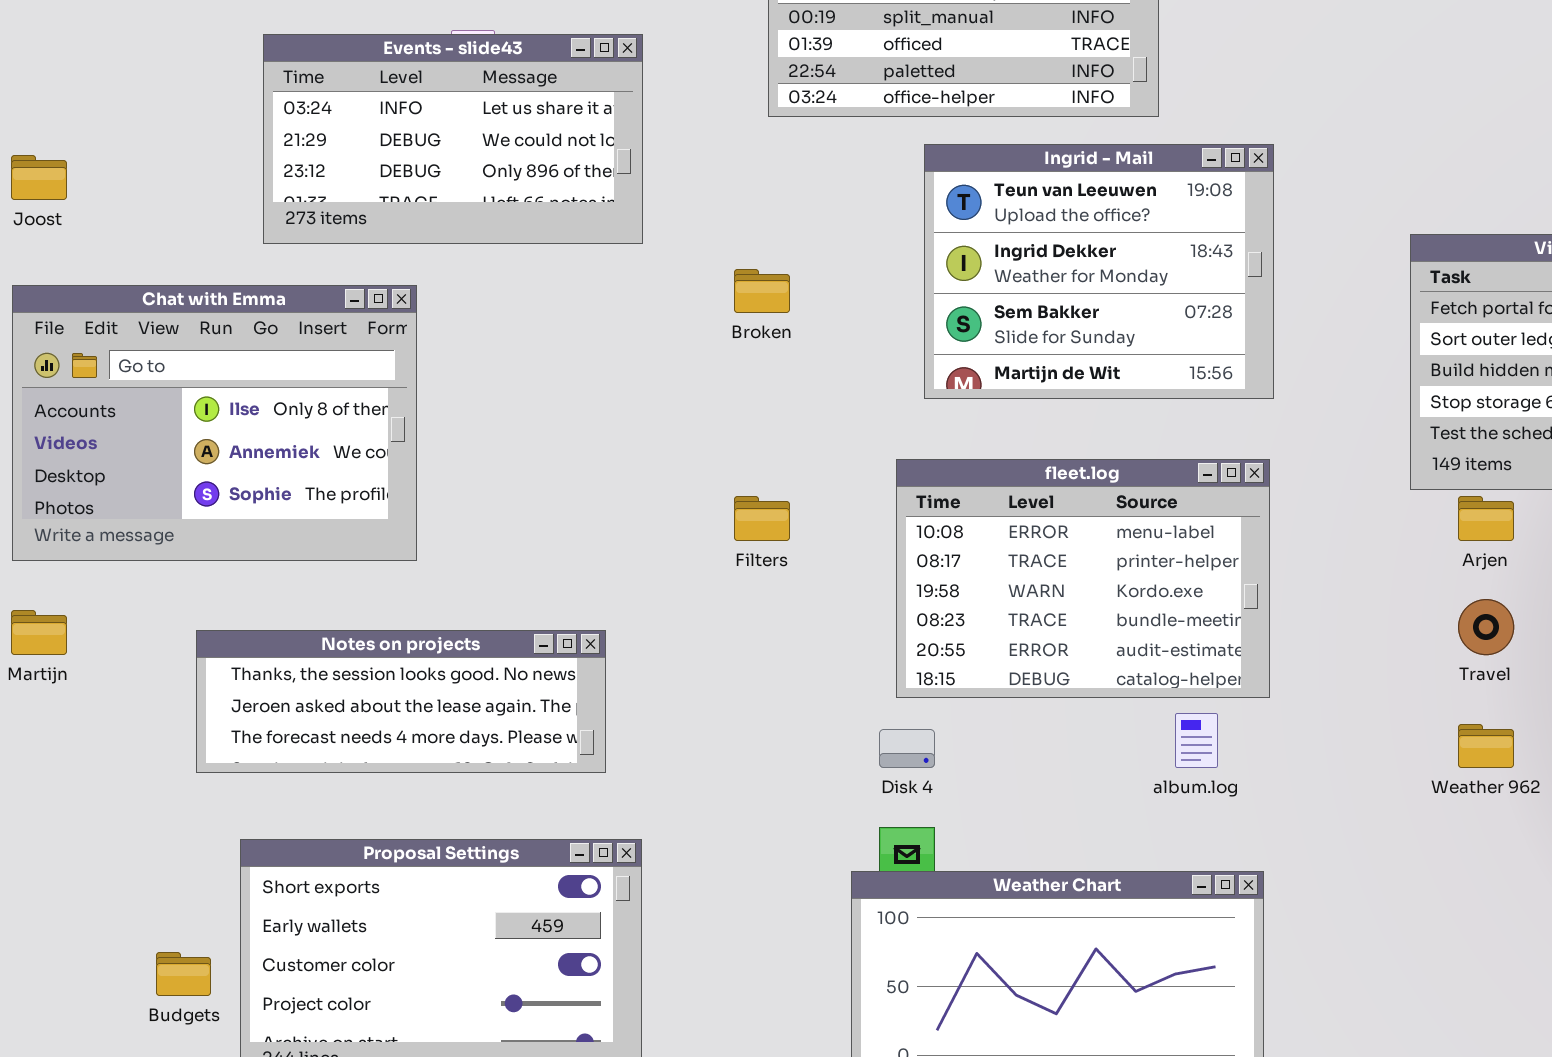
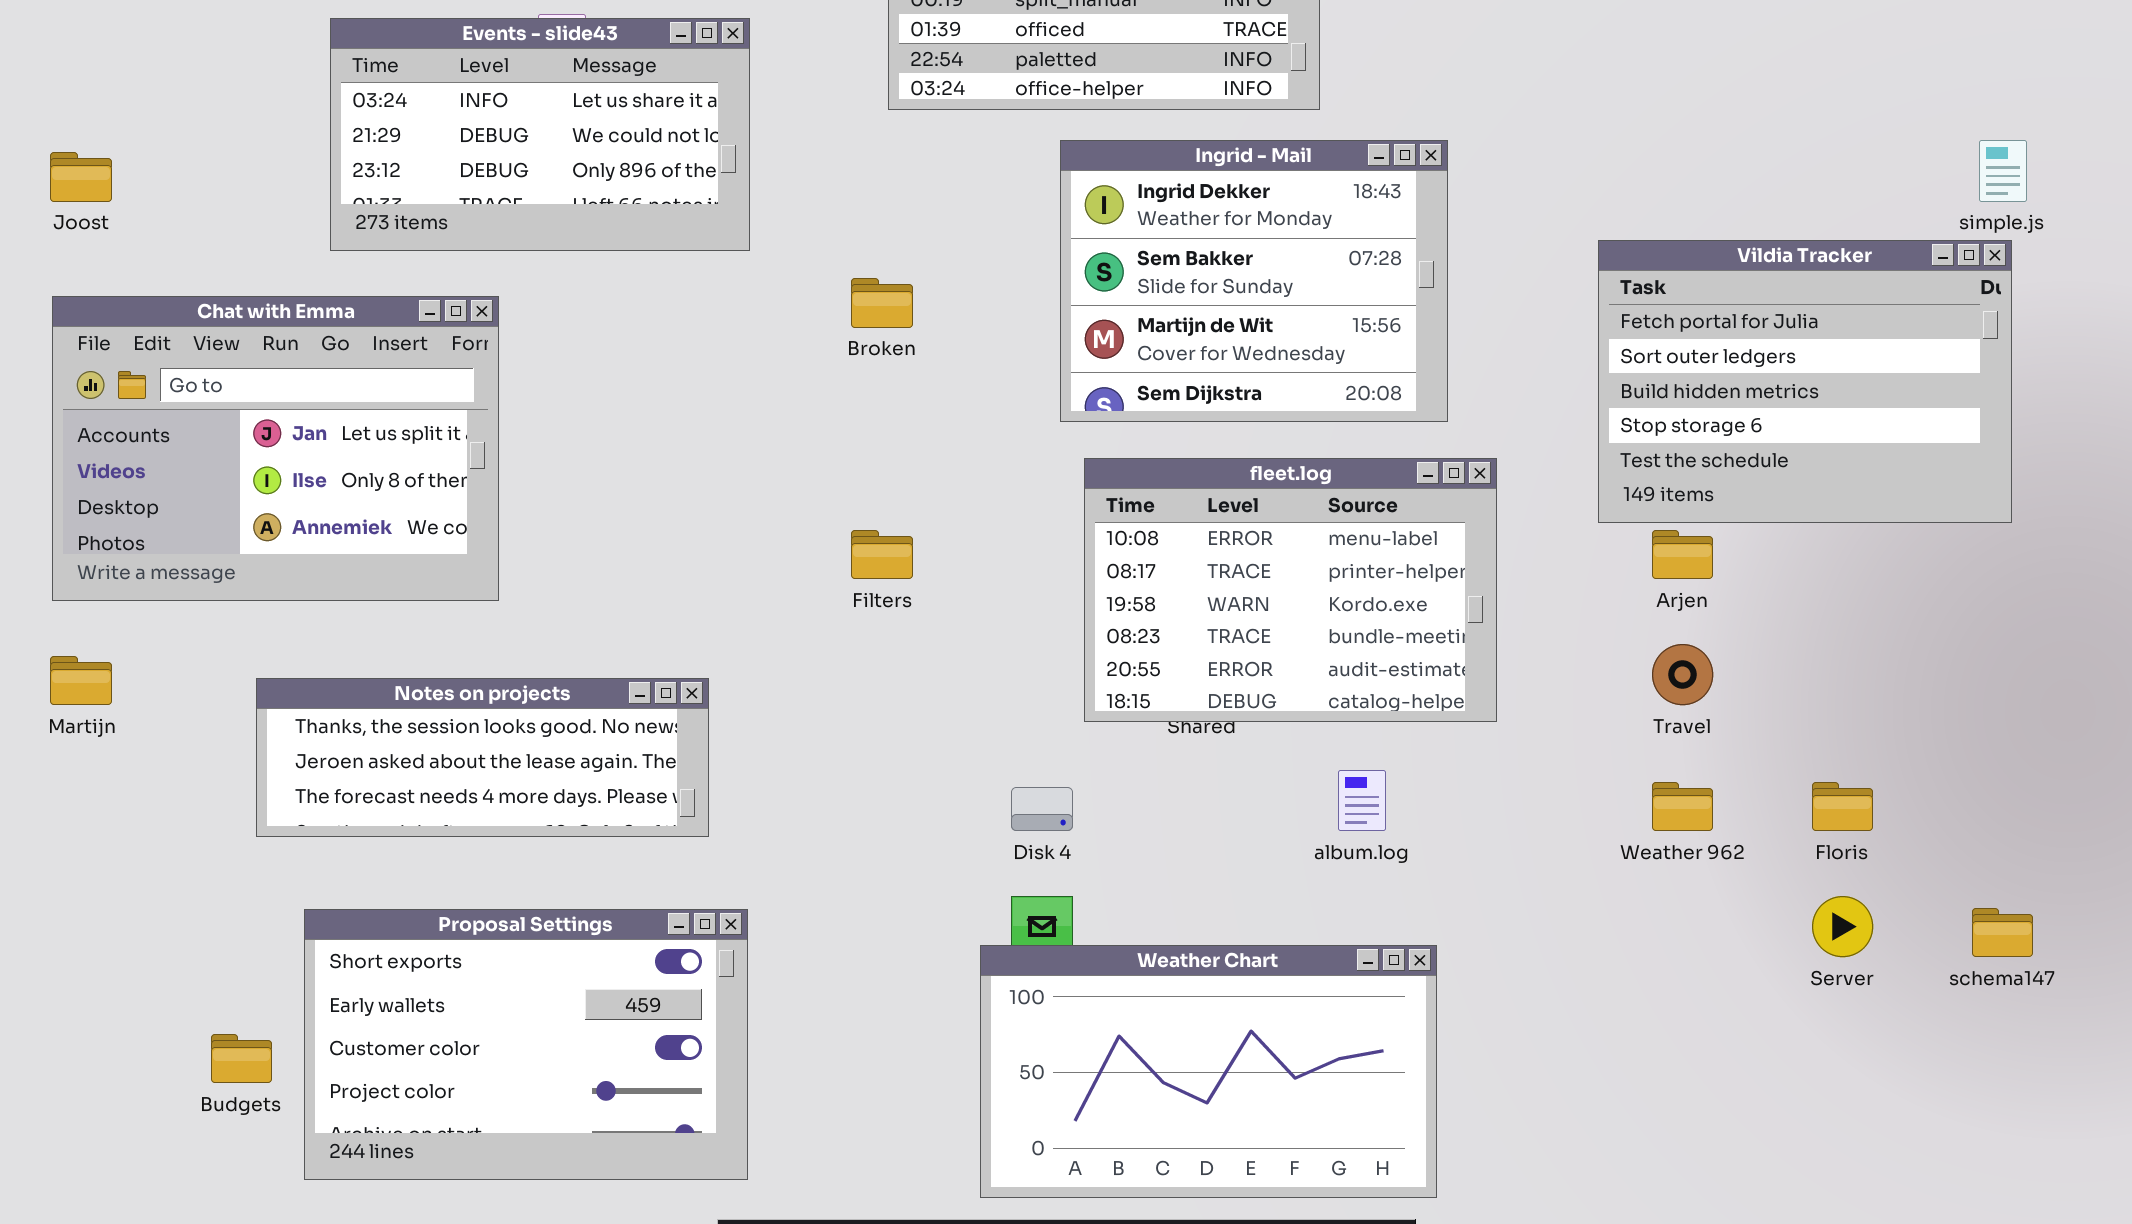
Ingrid - Mail: [924,144,1274,399] -> [1060,140,1448,422], scrolled down 1 row
Chat with Emma: [12,285,417,561] -> [52,296,499,601], scrolled up 1 row
fleet.log: [896,459,1270,698] -> [1084,458,1497,722], moved

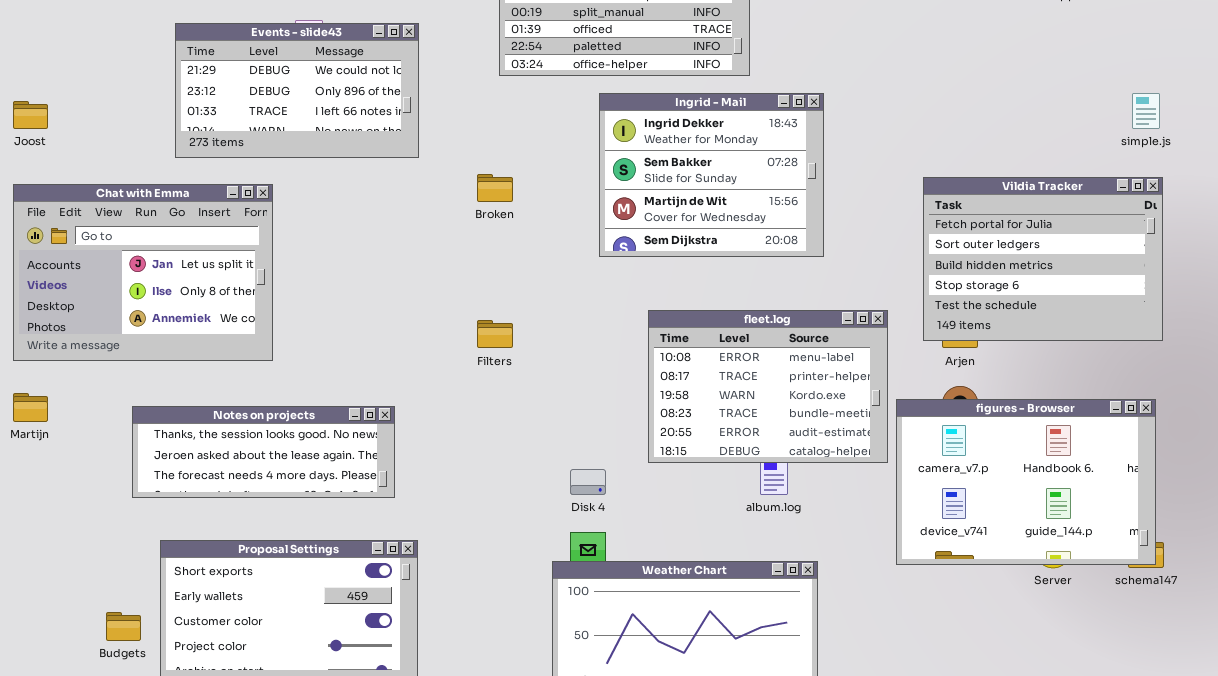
Events - slide43: [330,18,750,251] -> [175,23,419,158], scrolled down 1 row
Vildia Tracker: [1598,240,2012,523] -> [923,177,1163,341], moved
fleet.log: [1084,458,1497,722] -> [648,310,888,463], moved
figures - Browser: none -> [896,399,1156,565], opened

